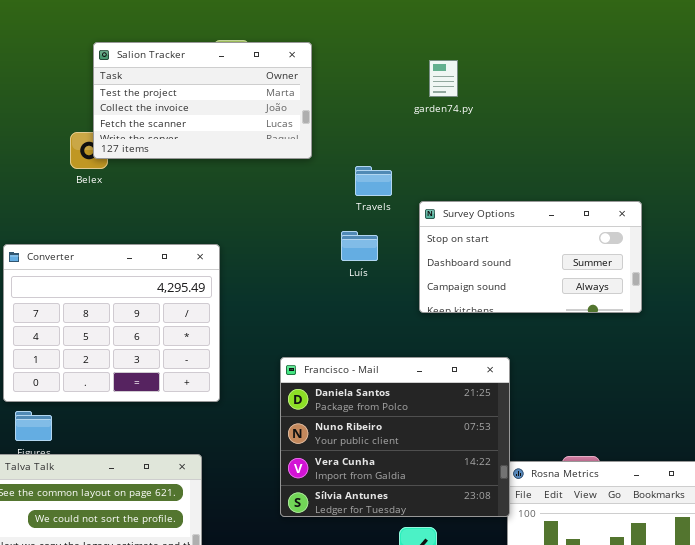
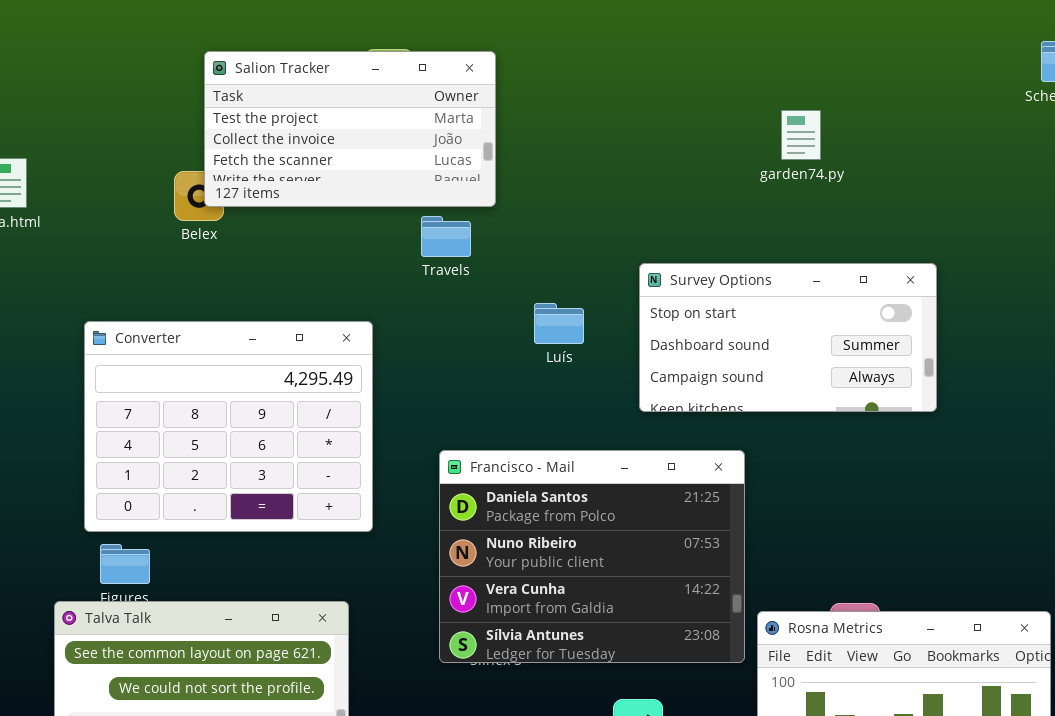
garden74.py: [429,60,458,97] -> [781,110,821,160], moved
Travels: [355,166,392,196] -> [421,216,471,257], moved
Francisco - Mail: [280,357,510,517] -> [439,450,745,663], moved

